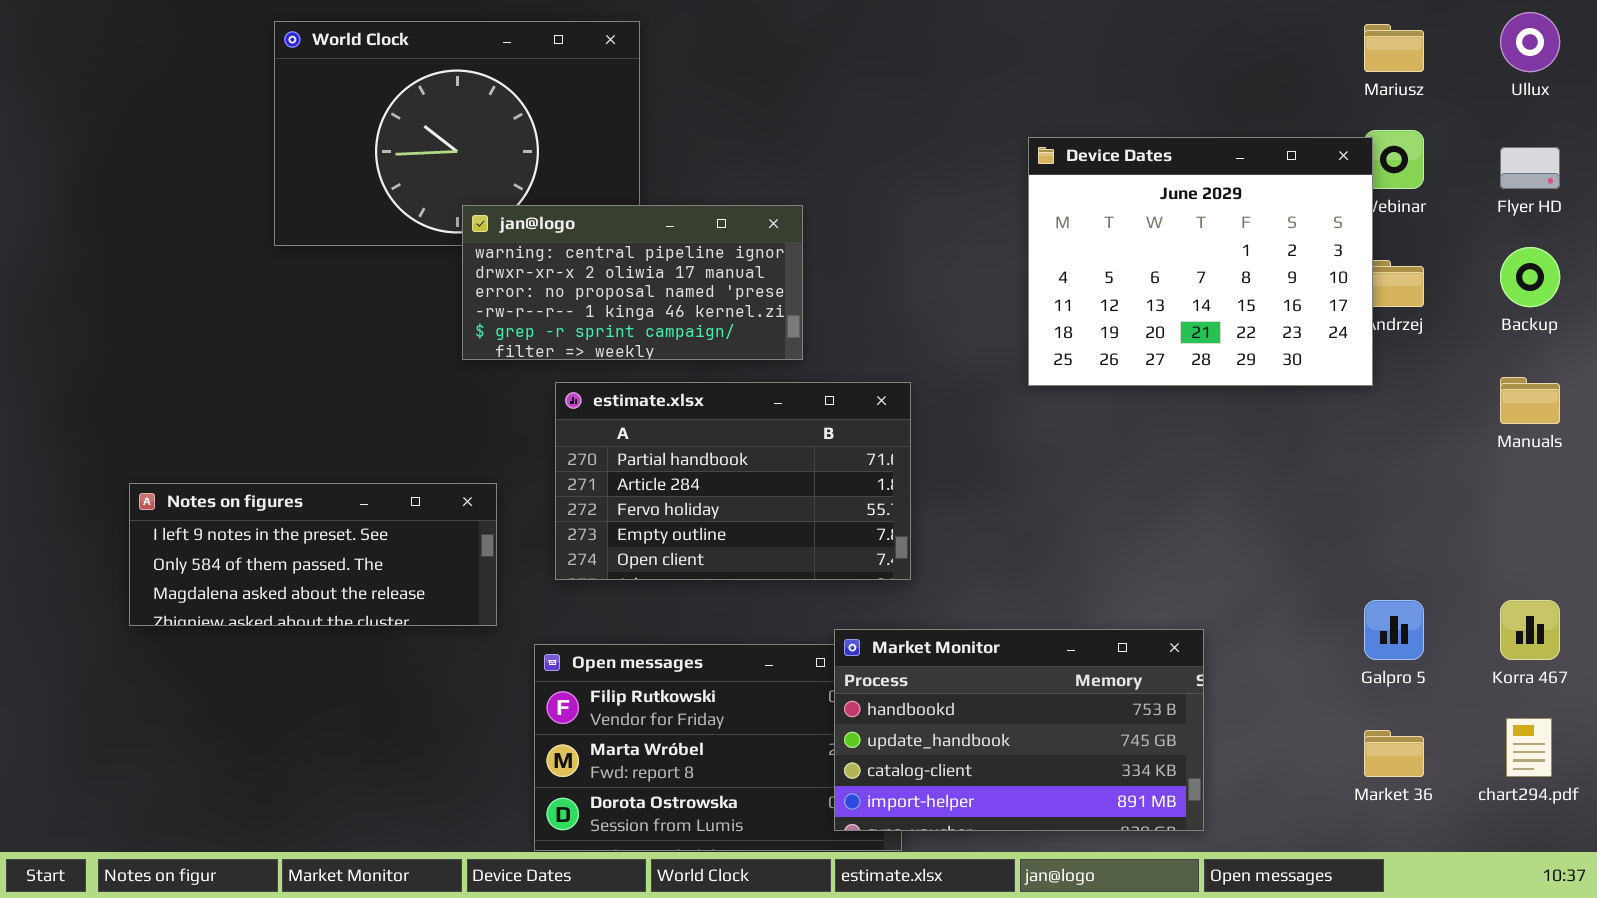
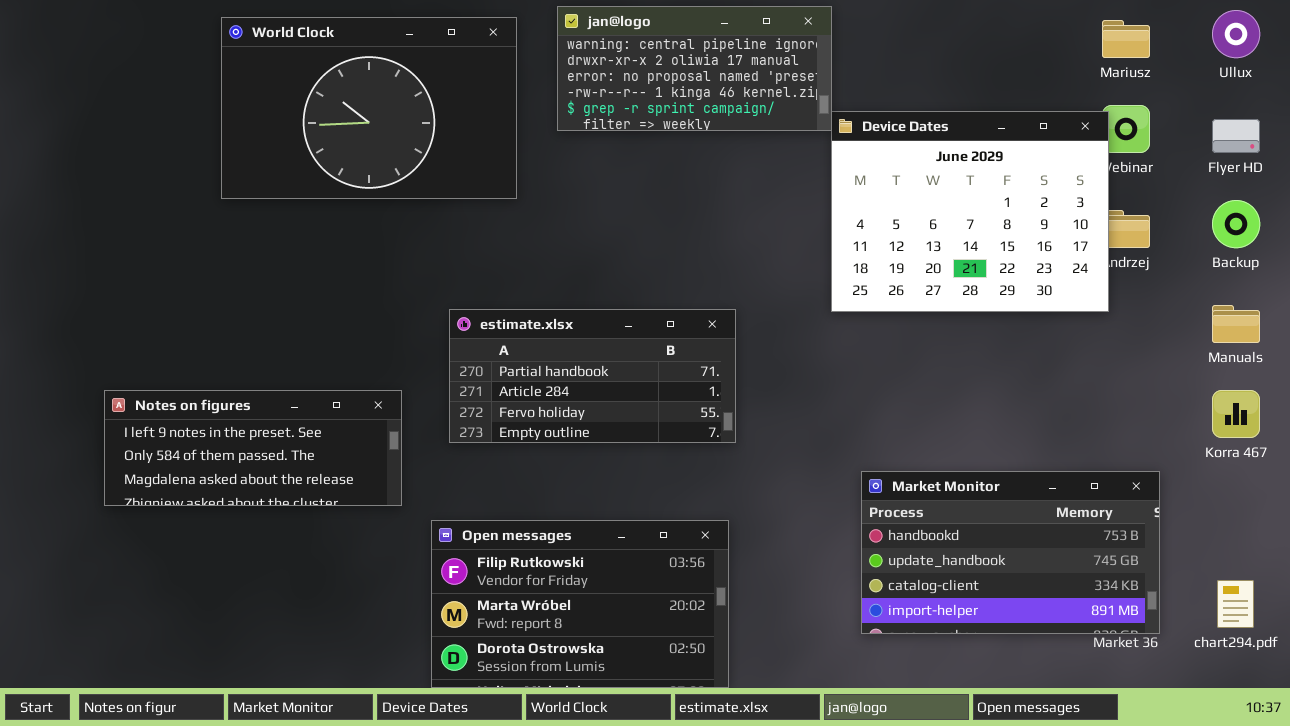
jan@logo: [462,205,803,360] -> [557,6,832,131], moved
estimate.xlsx: [555,382,911,580] -> [449,309,736,443], resized
Korra 467: [1500,600,1560,660] -> [1212,390,1260,438], moved
Market Monitor: [834,629,1204,831] -> [861,471,1160,634], moved

